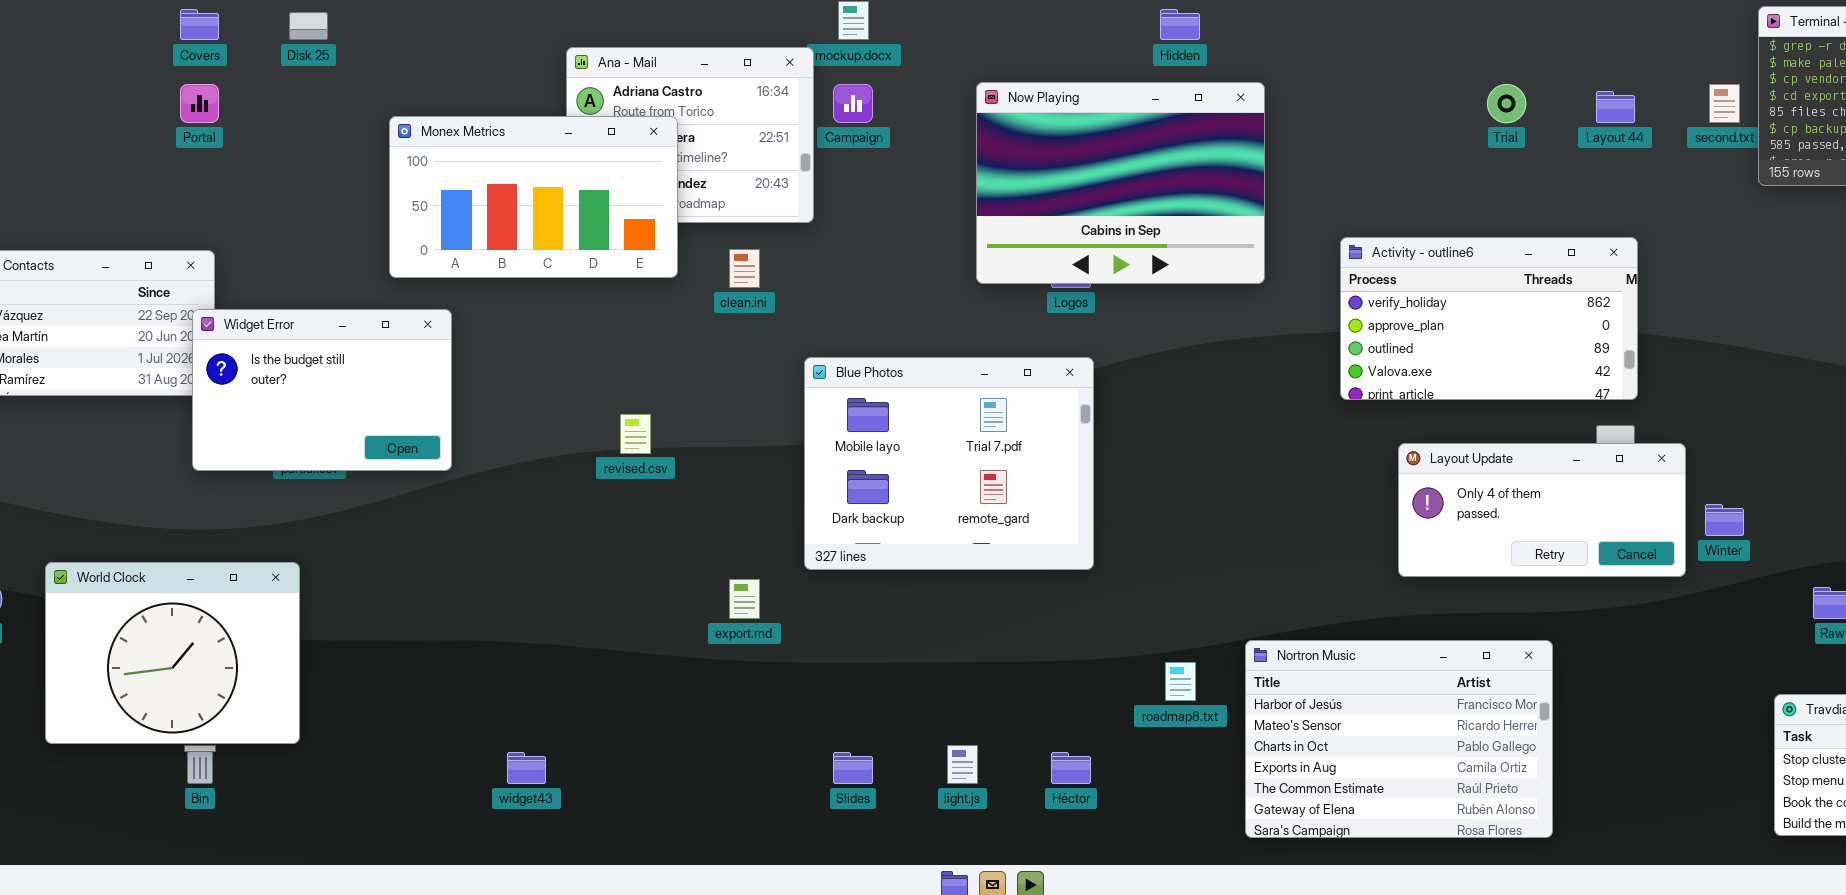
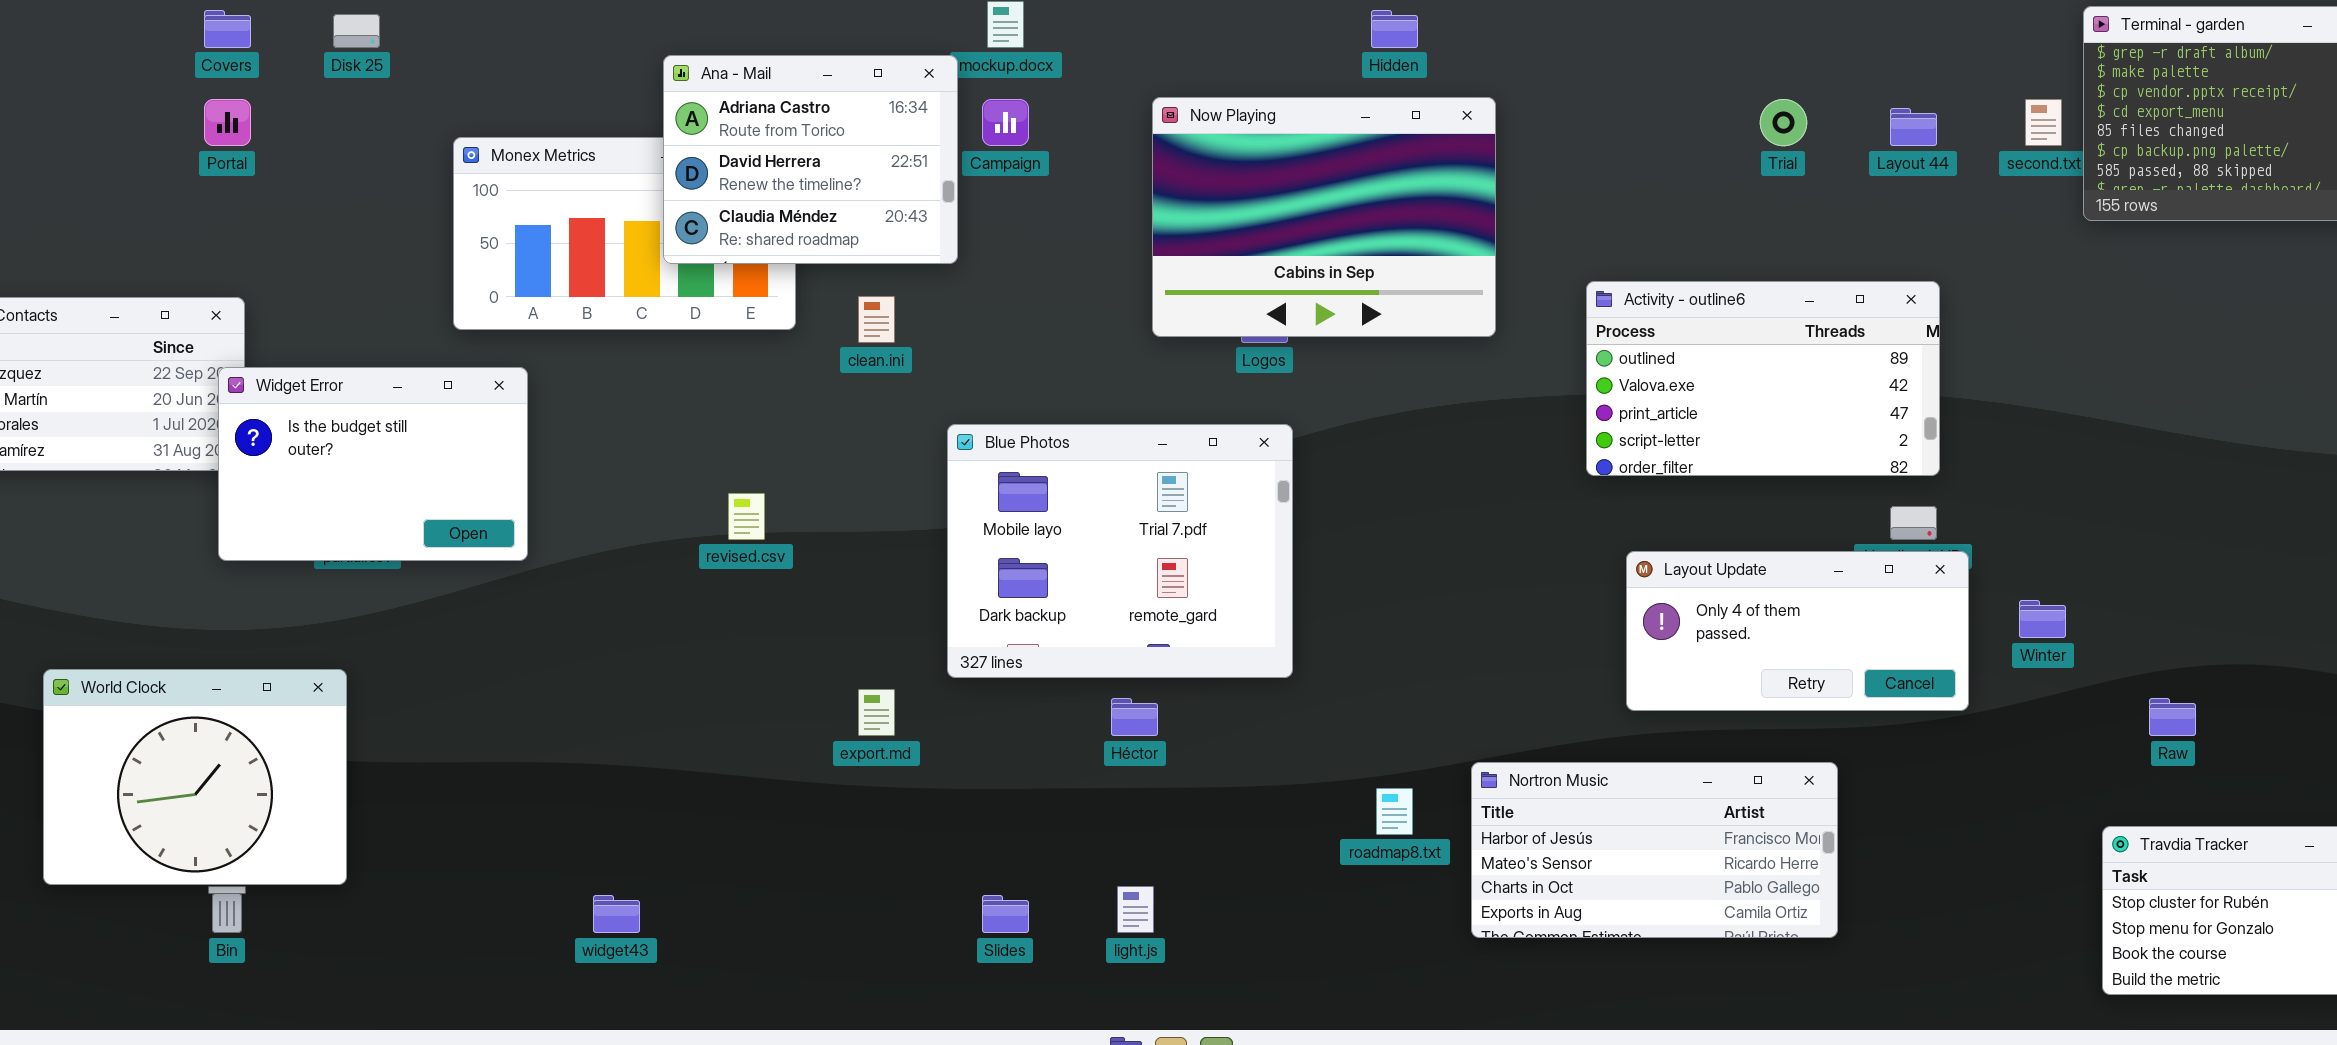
Ana - Mail: [566,47,814,223] -> [663,55,958,264], raised
Activity - outline6: [1340,237,1638,400] -> [1586,281,1940,476], scrolled down 2 rows
Layout Update: [1398,443,1686,577] -> [1626,551,1969,711], moved
Nortron Music: [1245,640,1553,838] -> [1471,762,1838,938], resized
Héctor: [1051,752,1091,784] -> [1111,698,1158,736], moved

